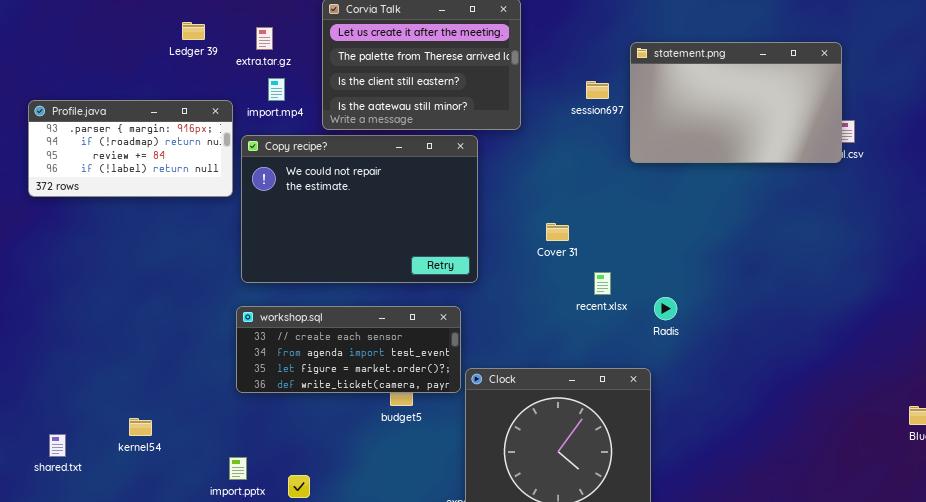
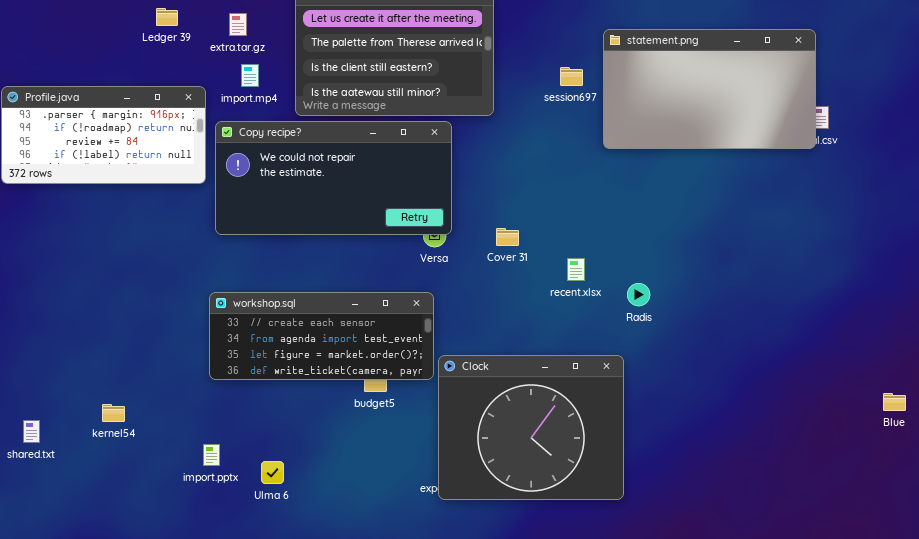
Copy recipe?: [241,135,478,283] -> [215,121,452,235], resized
Cover 31: [546,223,569,241] -> [496,228,519,246], moved

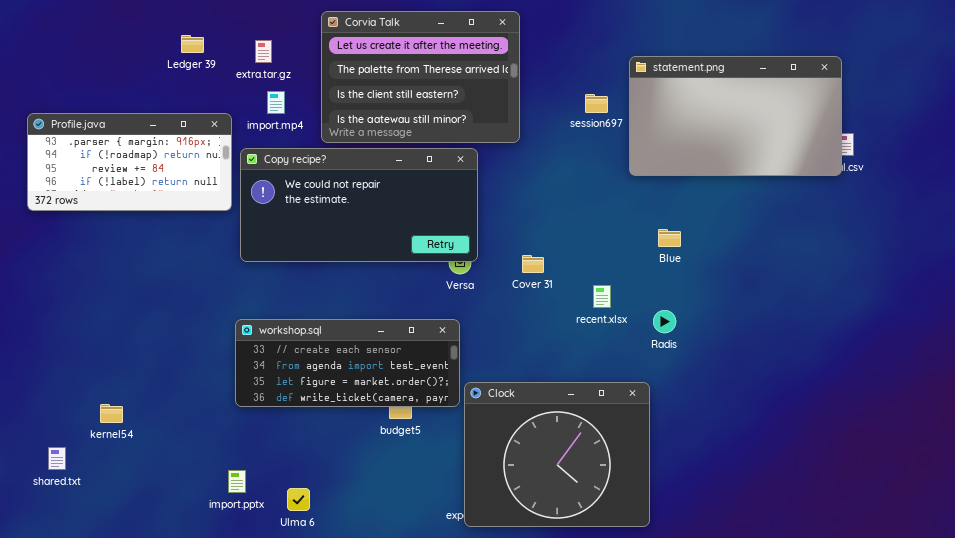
Blue: [883,393,906,411] -> [658,229,681,247], moved
kernel54: [102,404,125,422] -> [100,404,123,423], moved

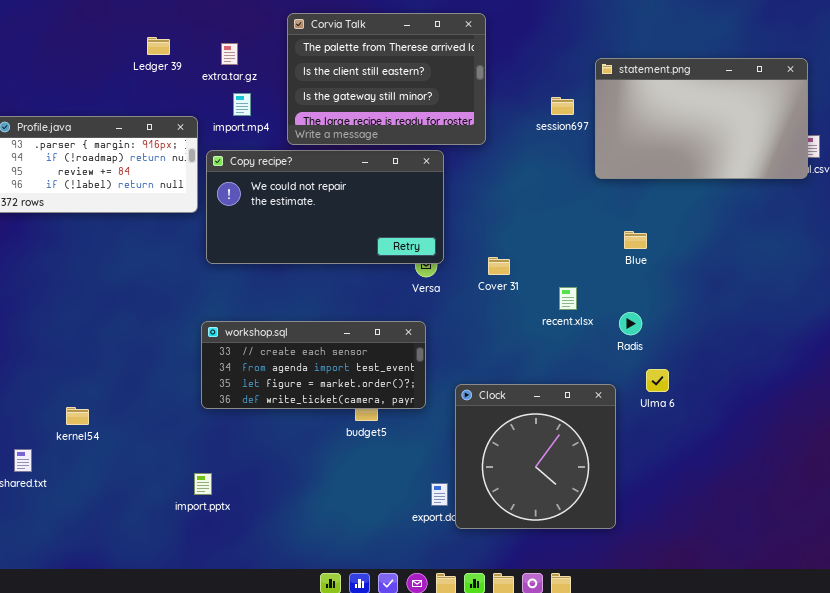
Corvia Talk: [321,11,520,143] -> [287,13,486,145], scrolled down 1 row
Clock: [464,382,650,527] -> [455,384,616,529], resized
Ulma 6: [287,488,310,511] -> [646,369,669,392], moved

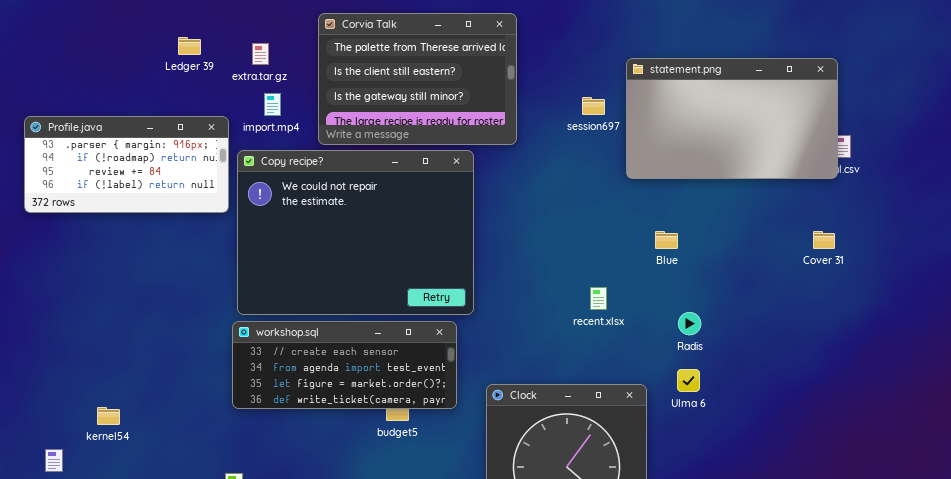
Copy recipe?: [206,150,444,264] -> [237,150,474,315], resized
Cover 31: [488,257,510,275] -> [813,231,835,249], moved
Radis: [619,312,642,335] -> [678,312,701,335], moved

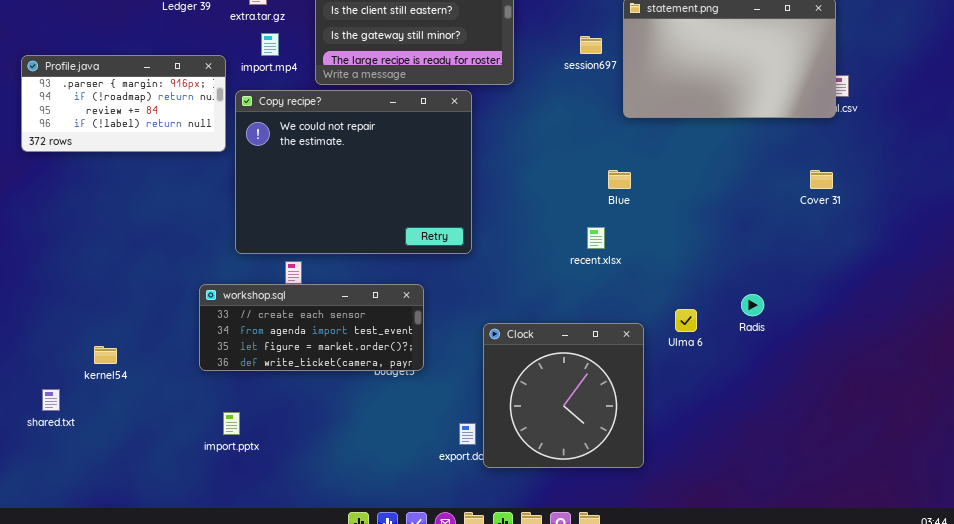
Blue: [655,231,678,249] -> [608,170,631,189], moved
Radis: [678,312,701,335] -> [741,294,764,316], moved
workshop.sql: [232,321,457,409] -> [199,284,424,371], moved

